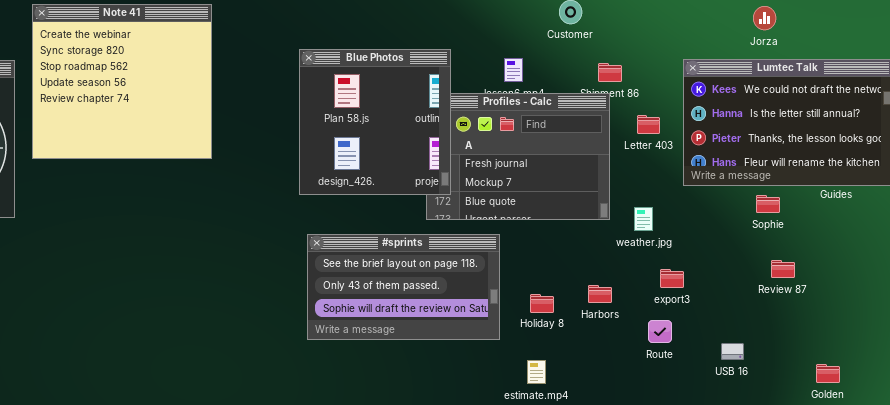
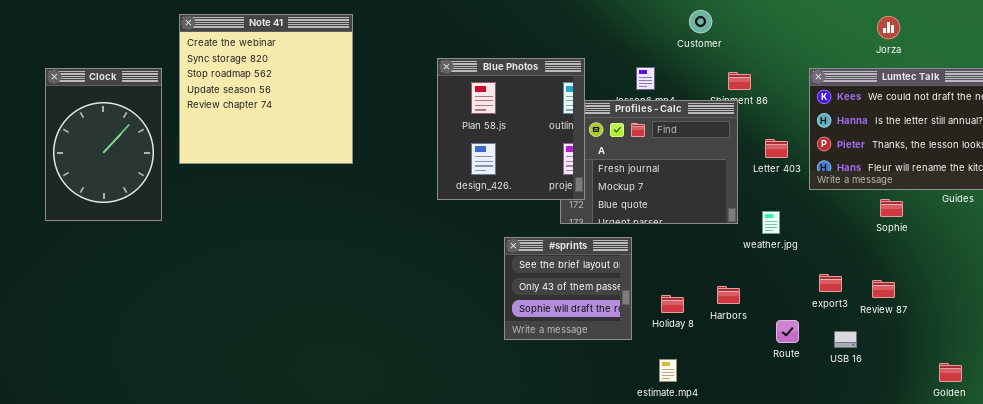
Letter 403: [637,115,660,134] -> [765,139,788,158], moved
#sprints: [307,234,500,340] -> [504,237,632,340], resized
Review 87: [771,260,795,278] -> [872,280,895,298], moved
export3: [660,269,684,288] -> [819,274,842,292], moved
USB 16: [721,343,744,360] -> [834,331,857,348], moved

